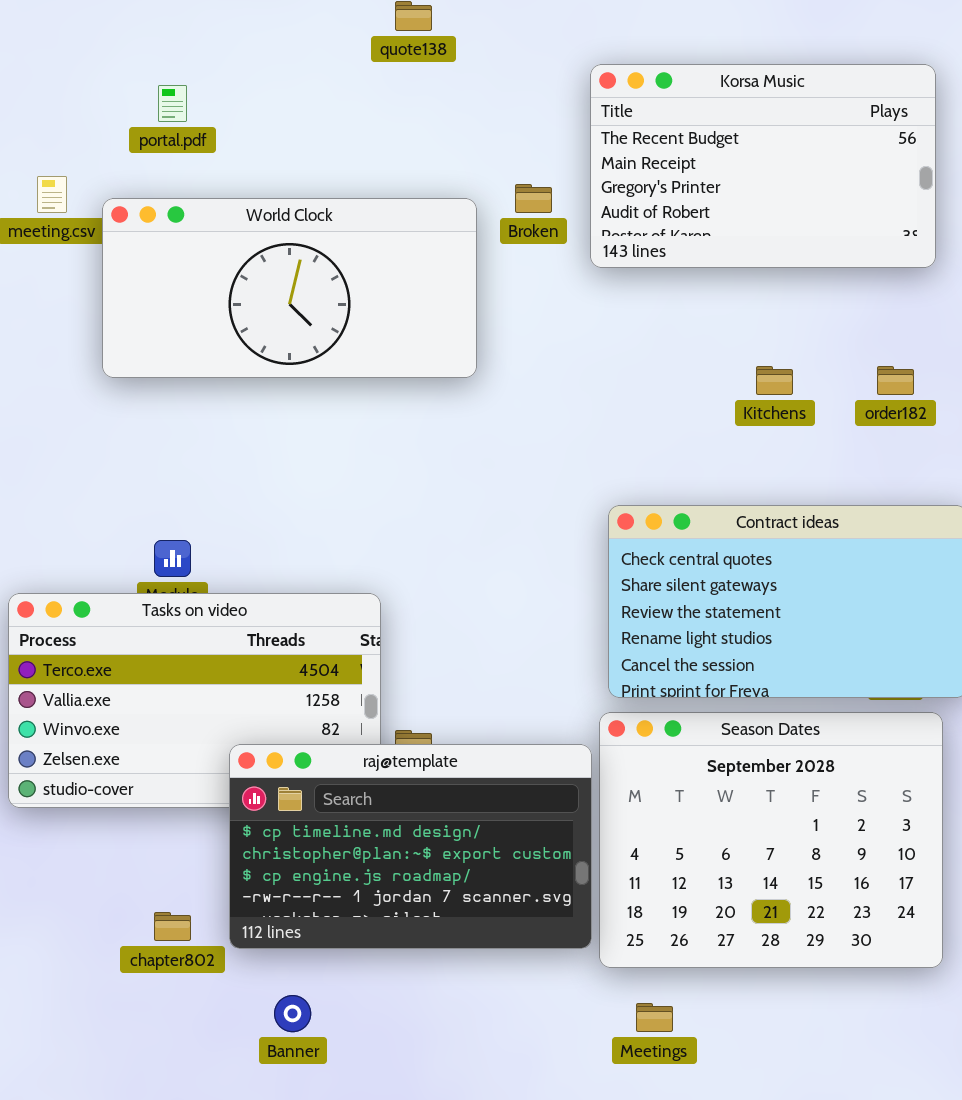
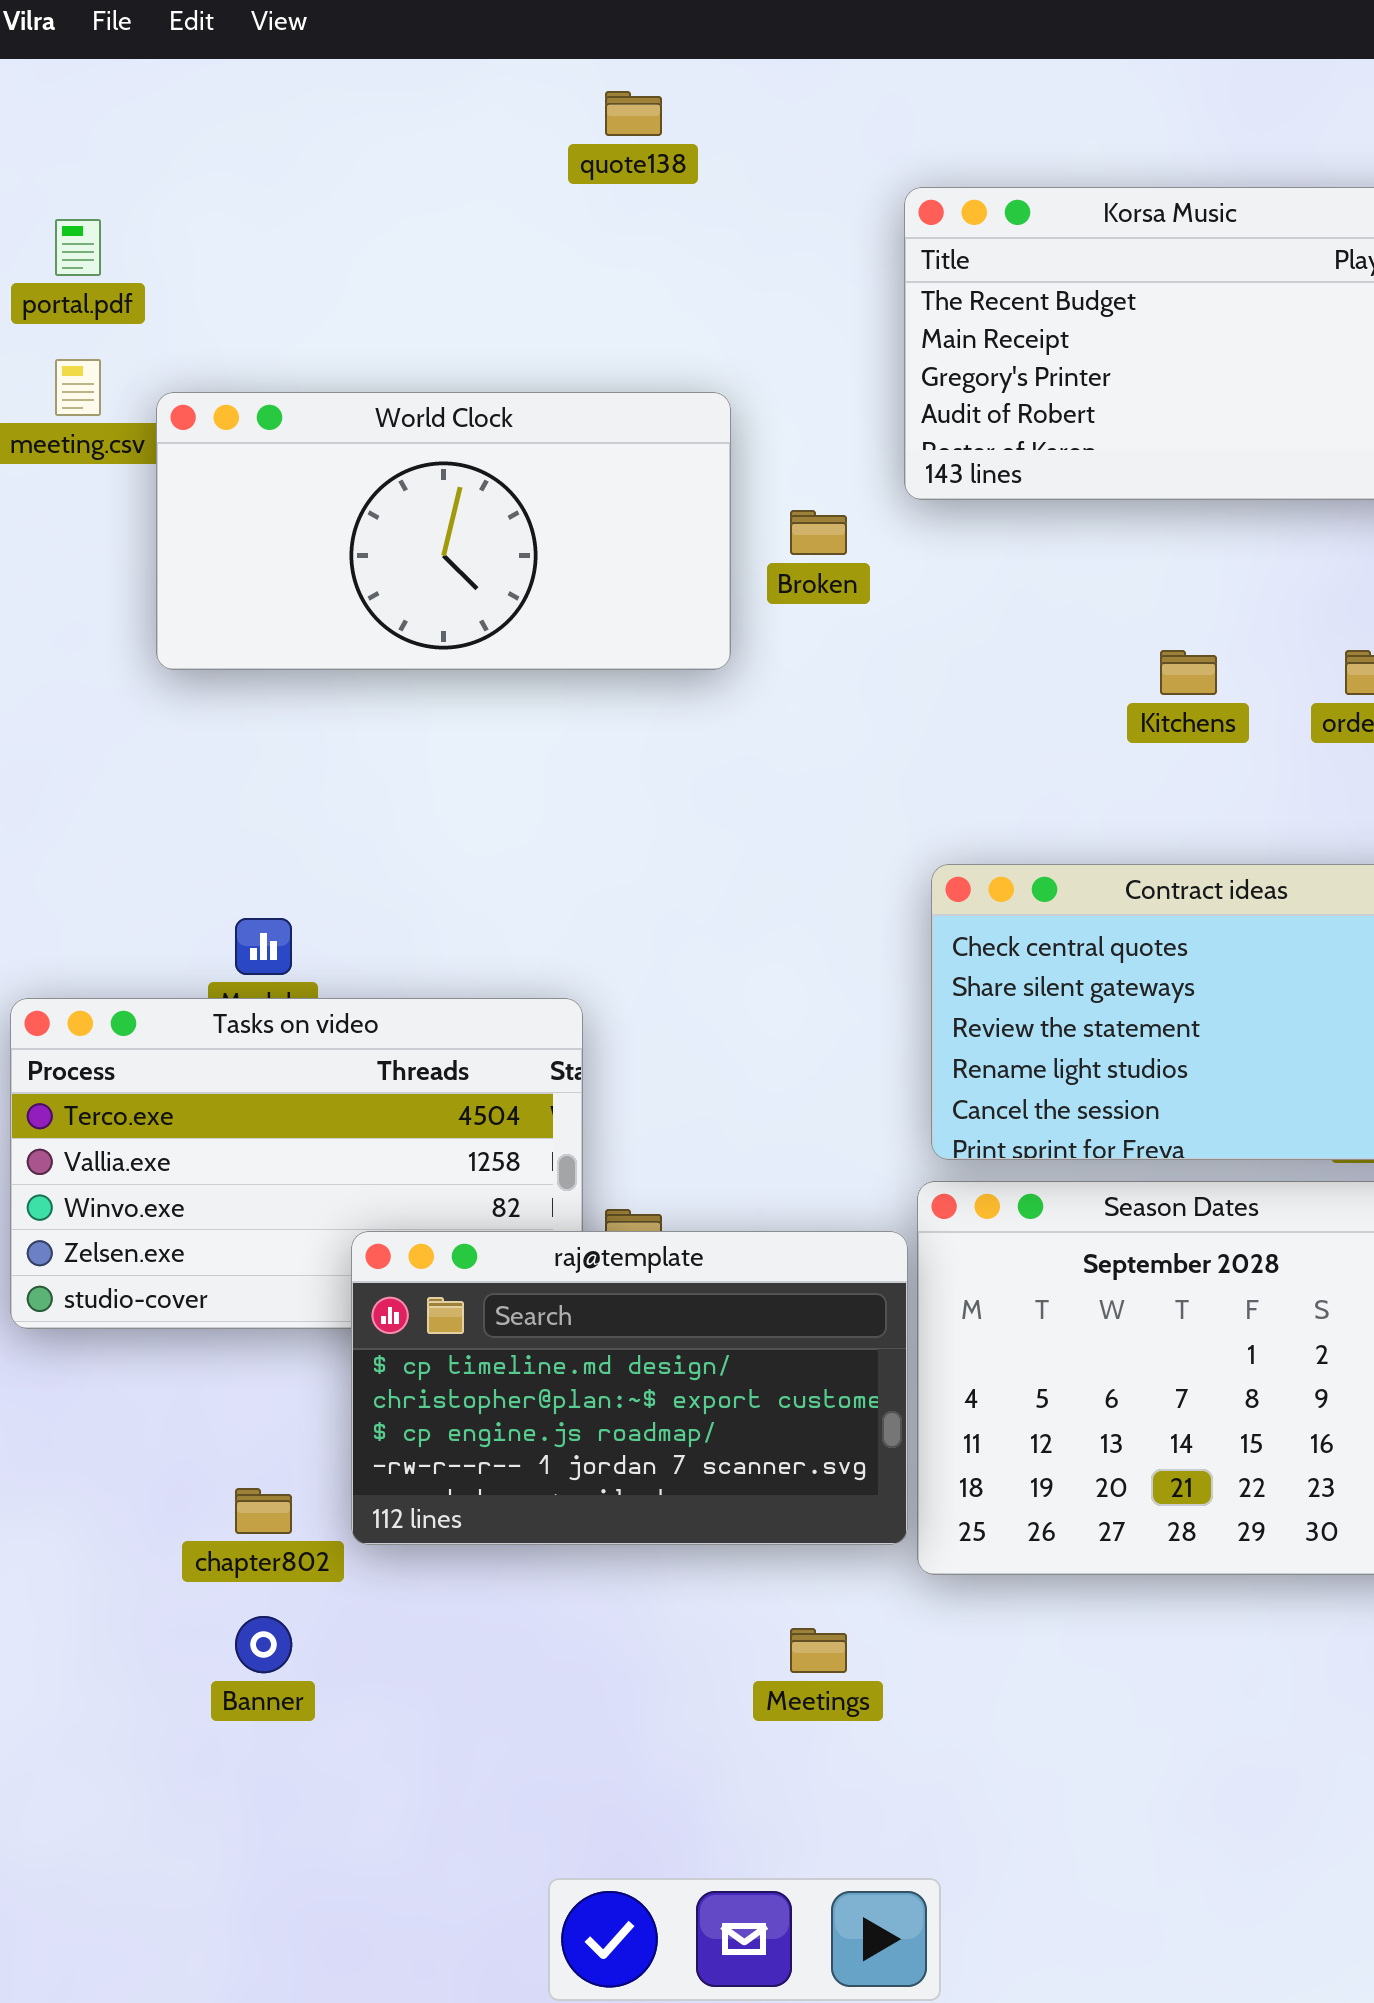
portal.pdf: [158,85,187,122] -> [55,219,101,276], moved
Broken: [515,184,552,213] -> [790,510,847,555], moved
Banner: [274,995,311,1032] -> [235,1616,292,1673], moved
Meetings: [636,1003,673,1032] -> [790,1628,847,1673], moved

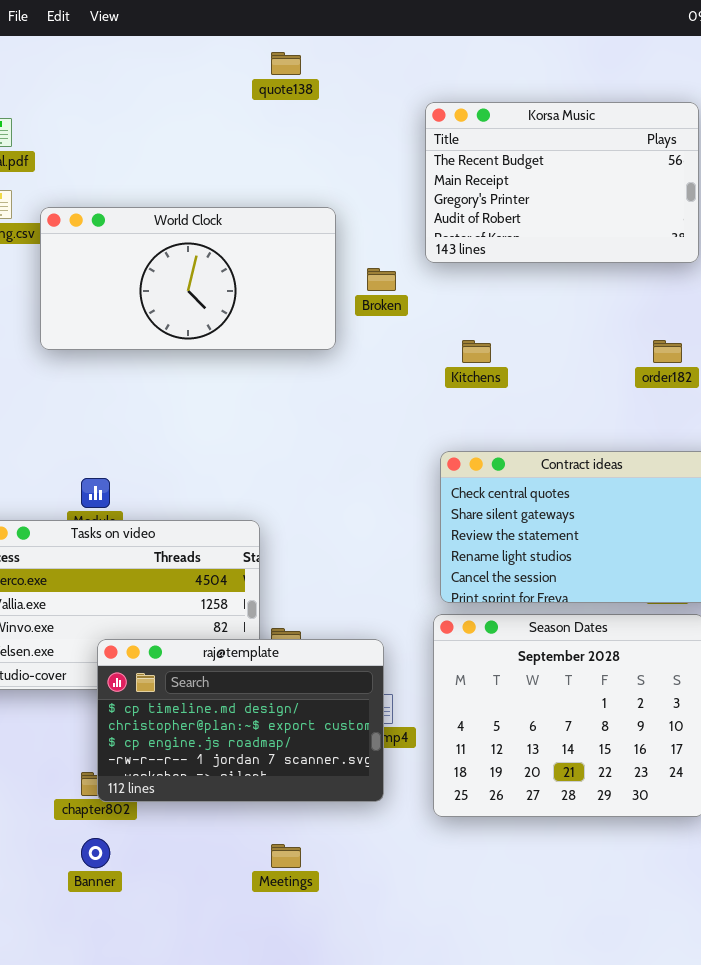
Kitchens: [1160,650,1217,695] -> [462,340,491,363], moved
raj@template: [351,1231,908,1545] -> [97,639,384,802], moved
Meetings: [790,1628,847,1673] -> [271,844,301,868], moved

